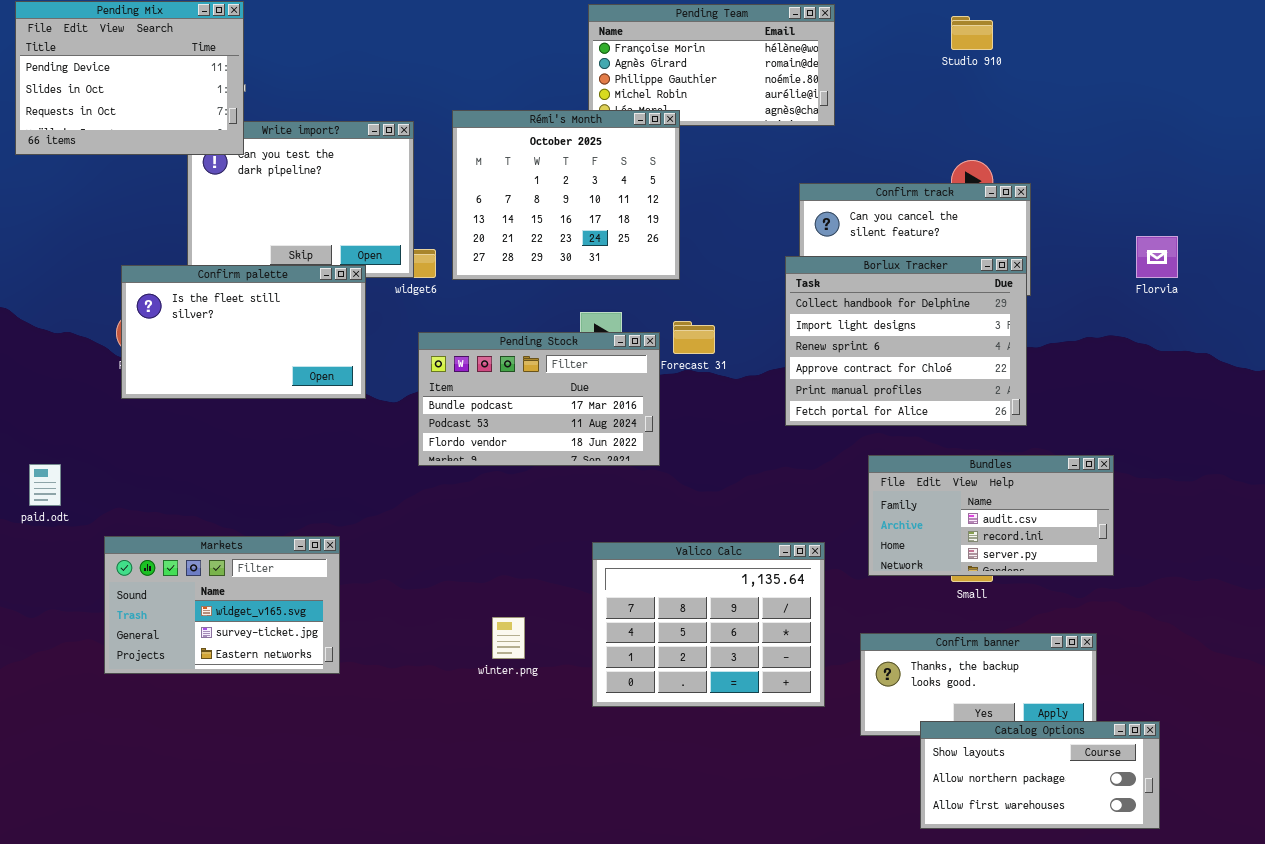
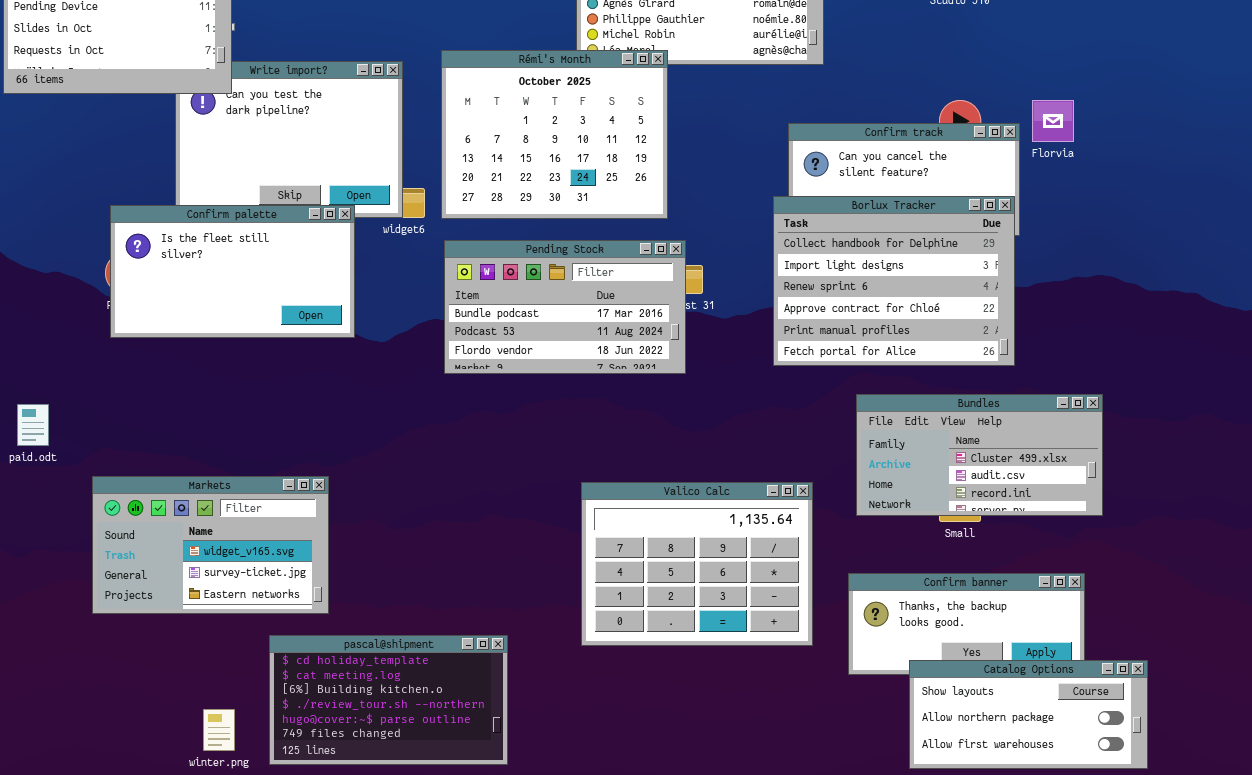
Florvia: [1136,236,1178,278] -> [1032,100,1074,142], moved
Pending Stock: [418,332,660,466] -> [444,240,686,374], moved
Bundles: [868,455,1114,576] -> [856,394,1103,516], scrolled up 1 row
winter.png: [492,617,525,659] -> [203,709,235,751], moved
pascal@shipment: none -> [269,635,508,765], opened

